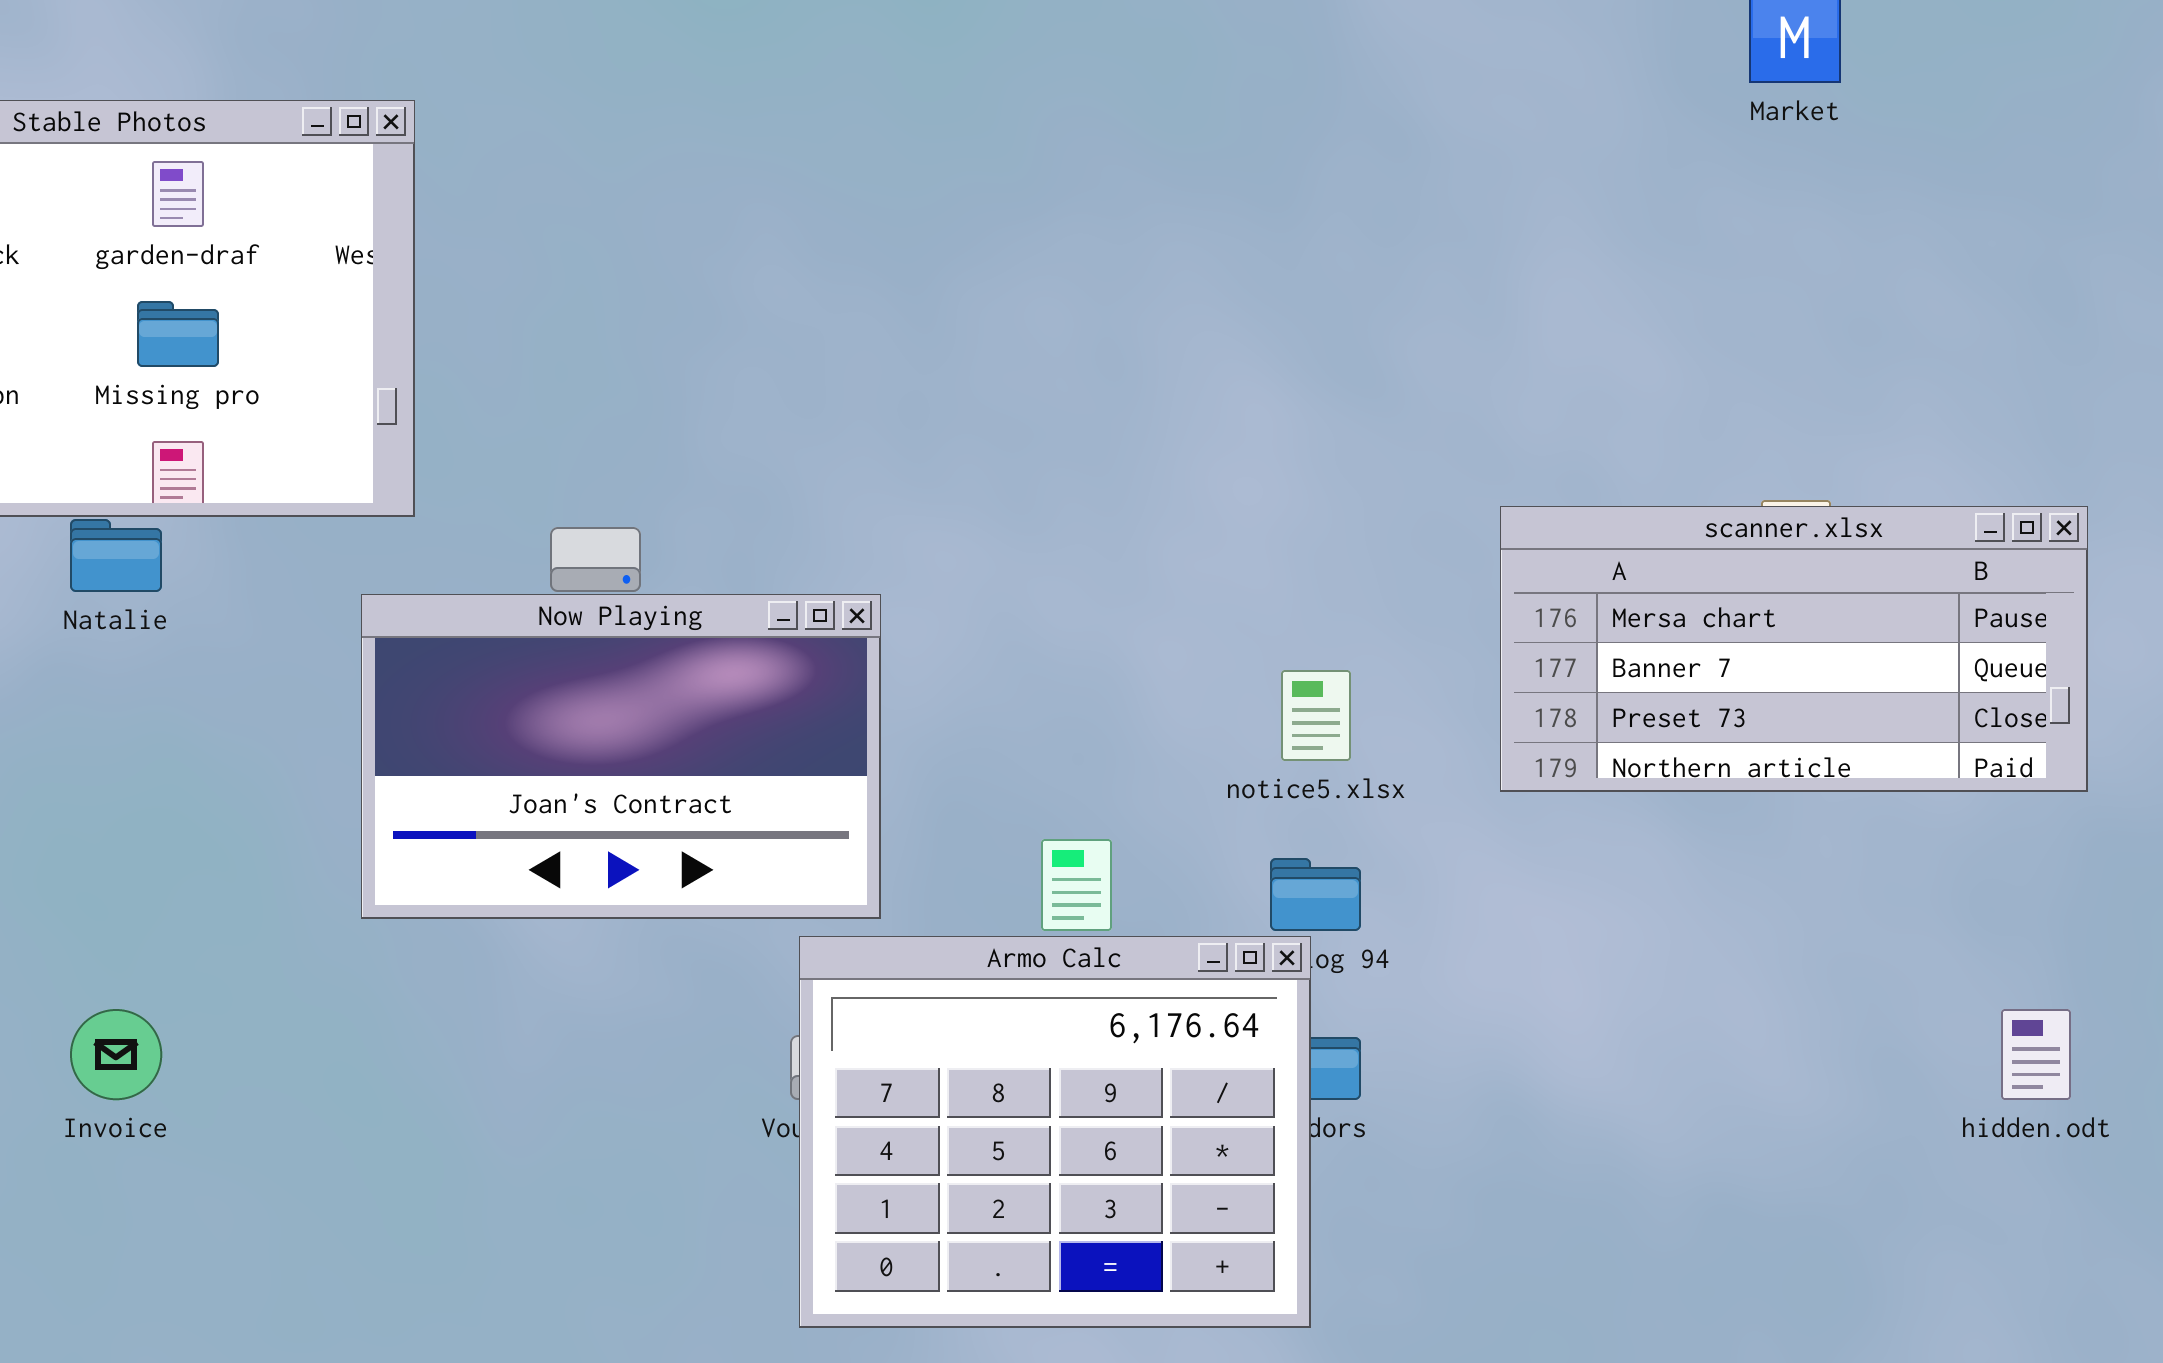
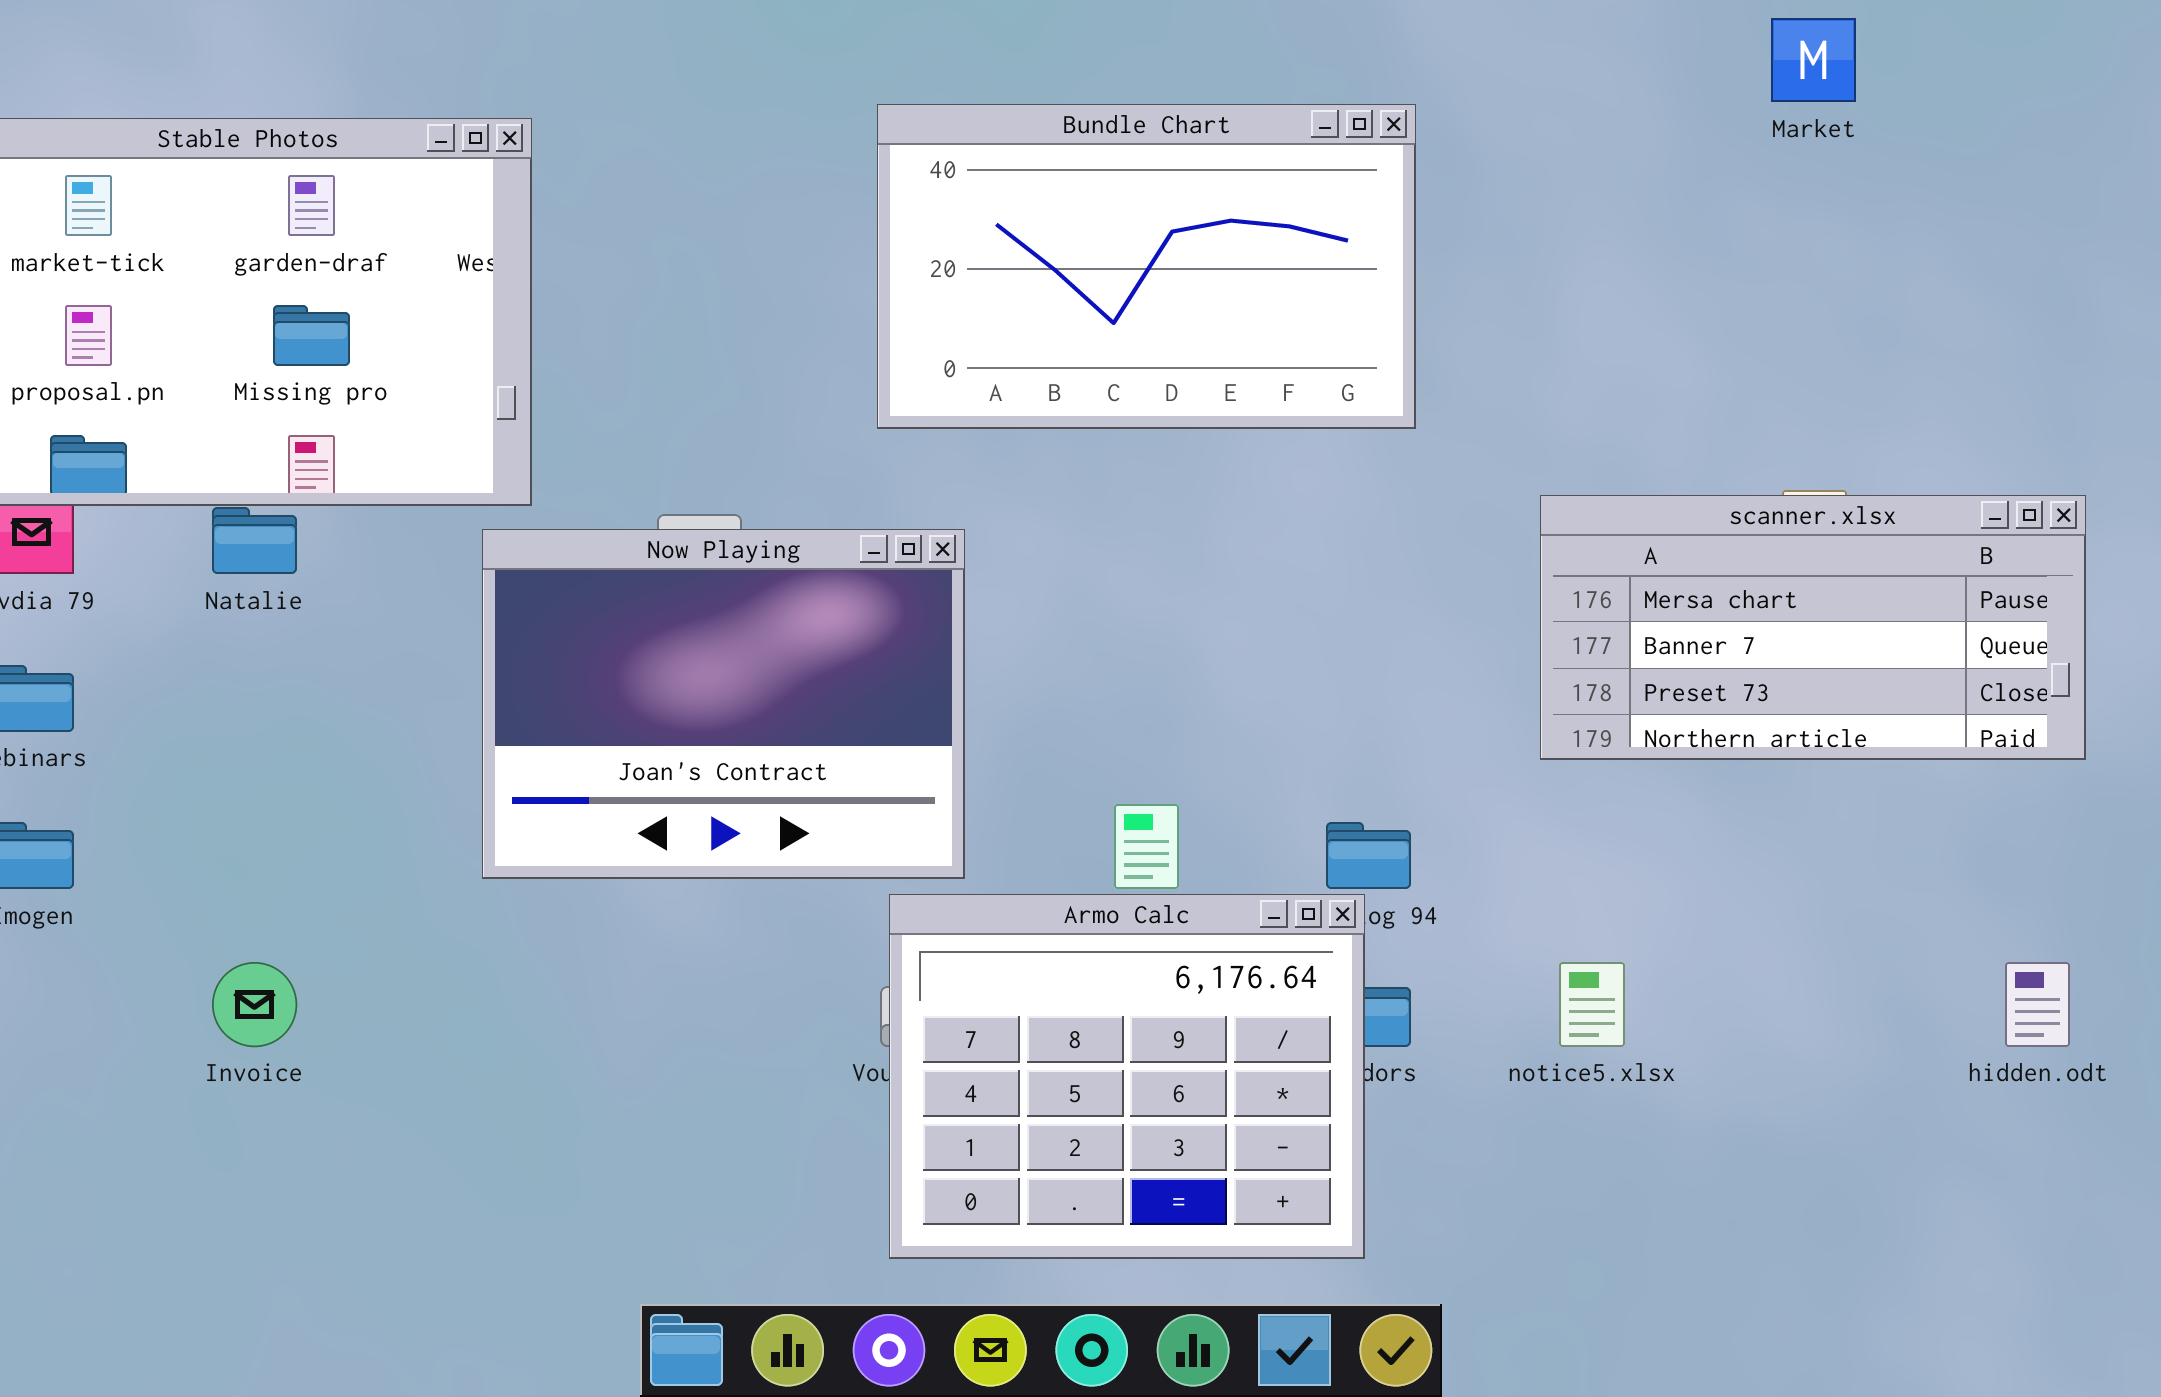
Bundle Chart: none -> [877,104,1416,429], opened
Now Playing: [361,594,881,919] -> [482,529,965,879], resized
notice5.xlsx: [1281,670,1351,761] -> [1559,962,1625,1047], moved

